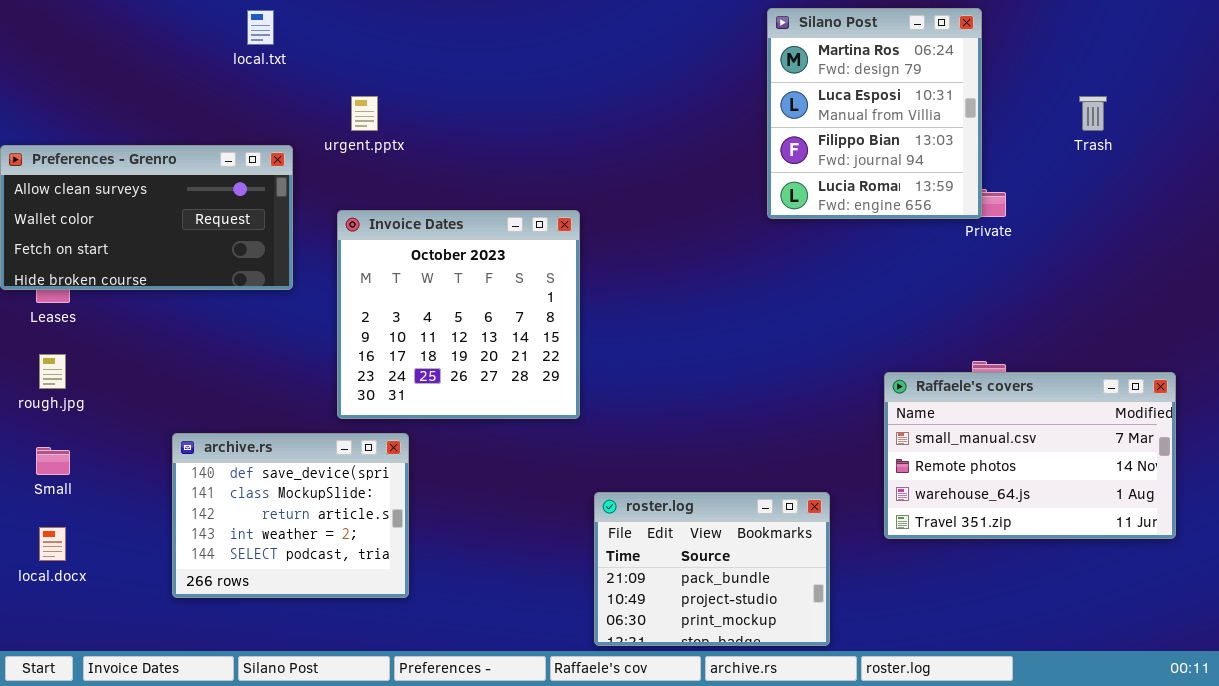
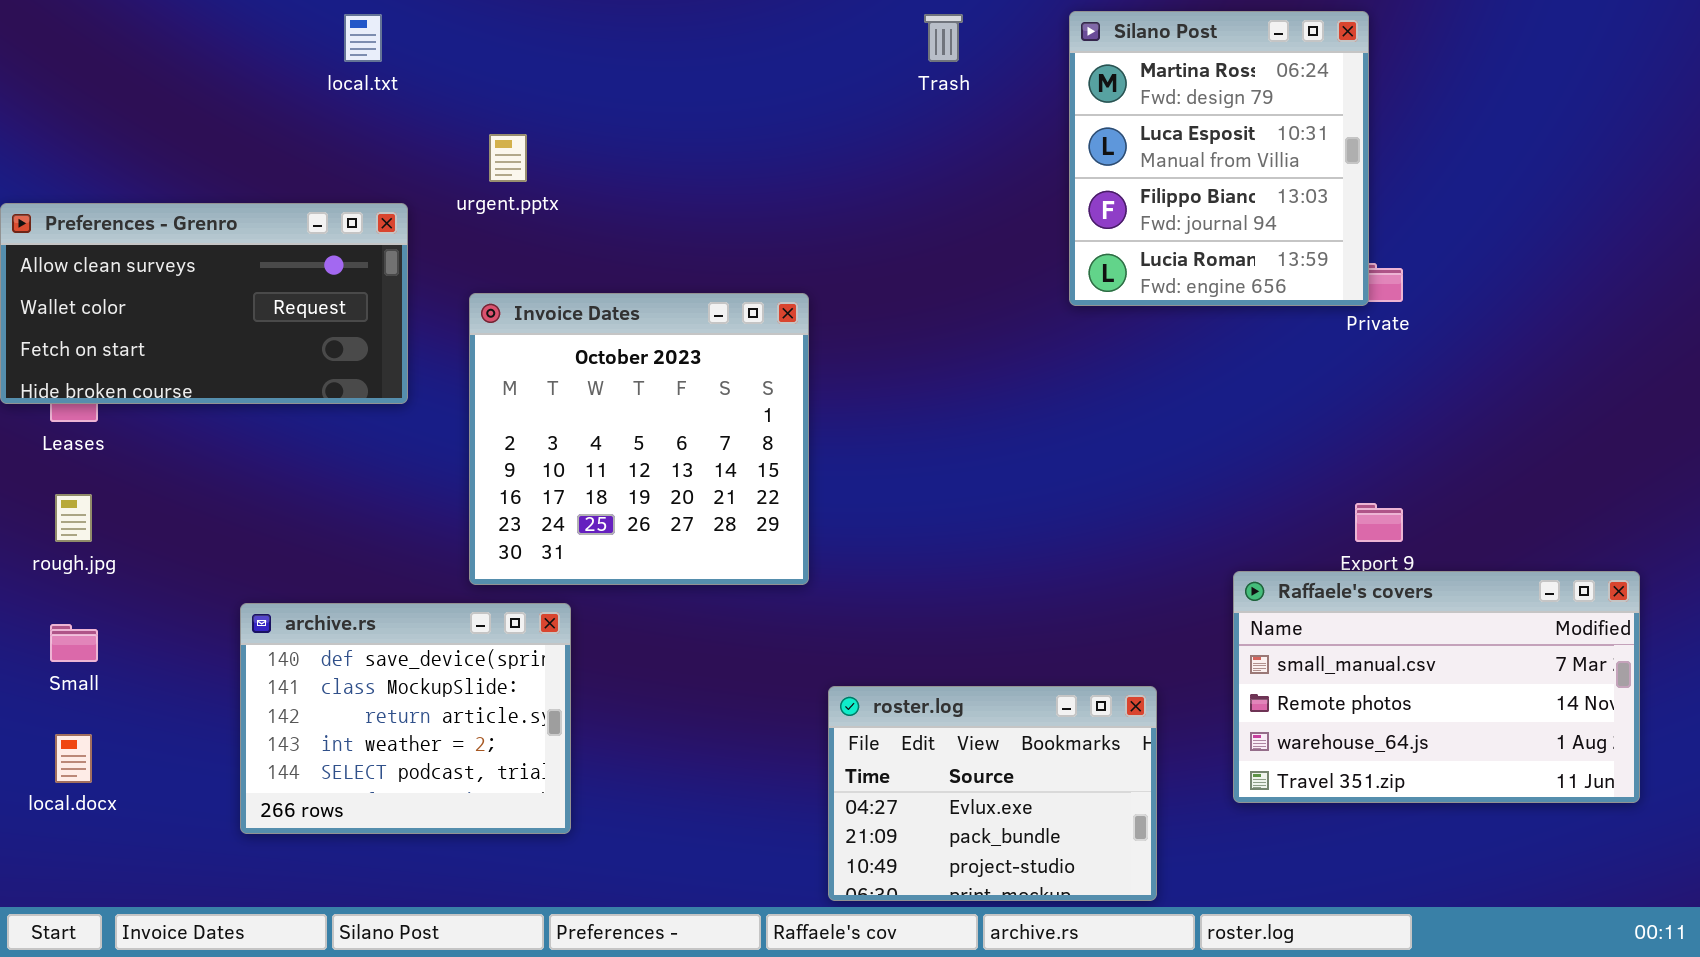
Trash: [1079,96,1107,131] -> [924,14,963,62], moved
Raffaele's covers: [884,372,1176,539] -> [1233,571,1640,803], moved
roster.log: [594,492,830,646] -> [828,686,1157,901], scrolled up 1 row

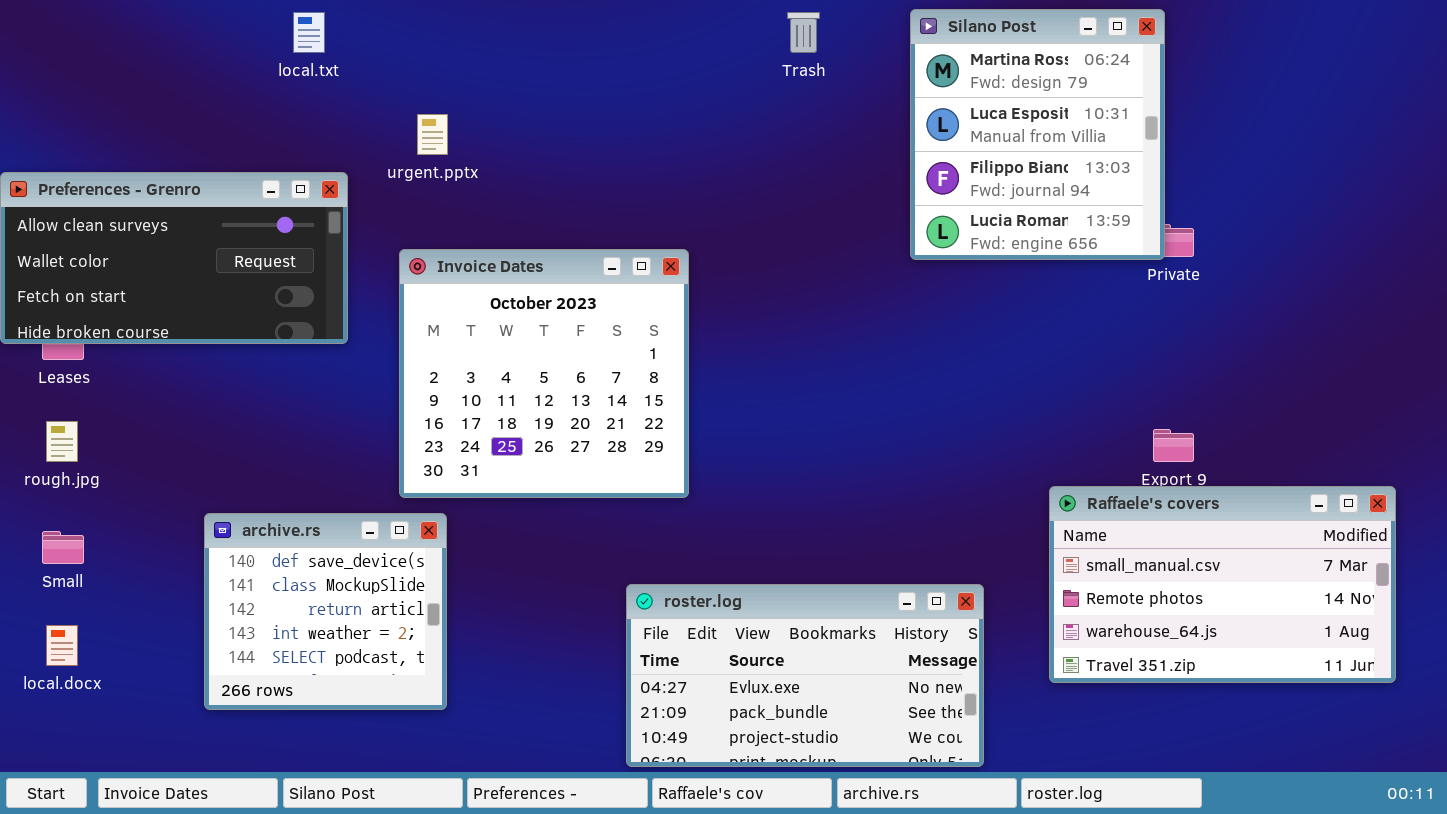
archive.rs: [240,603,571,834] -> [204,513,447,710], resized
roster.log: [828,686,1157,901] -> [626,584,984,767], resized

